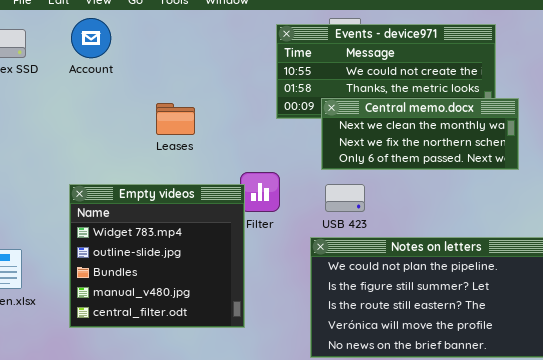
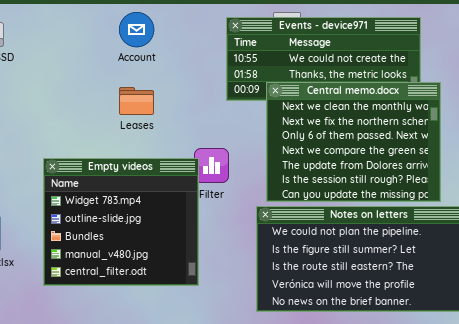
Account: [71,18,111,58] -> [119,12,154,47], moved
Central memo.docx: [321,98,519,170] -> [266,82,441,202], resized

